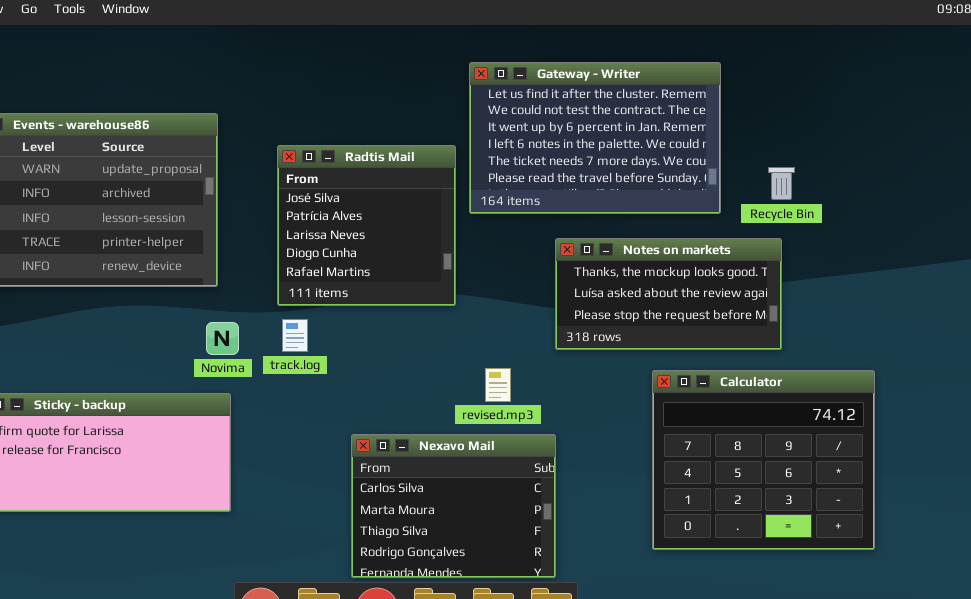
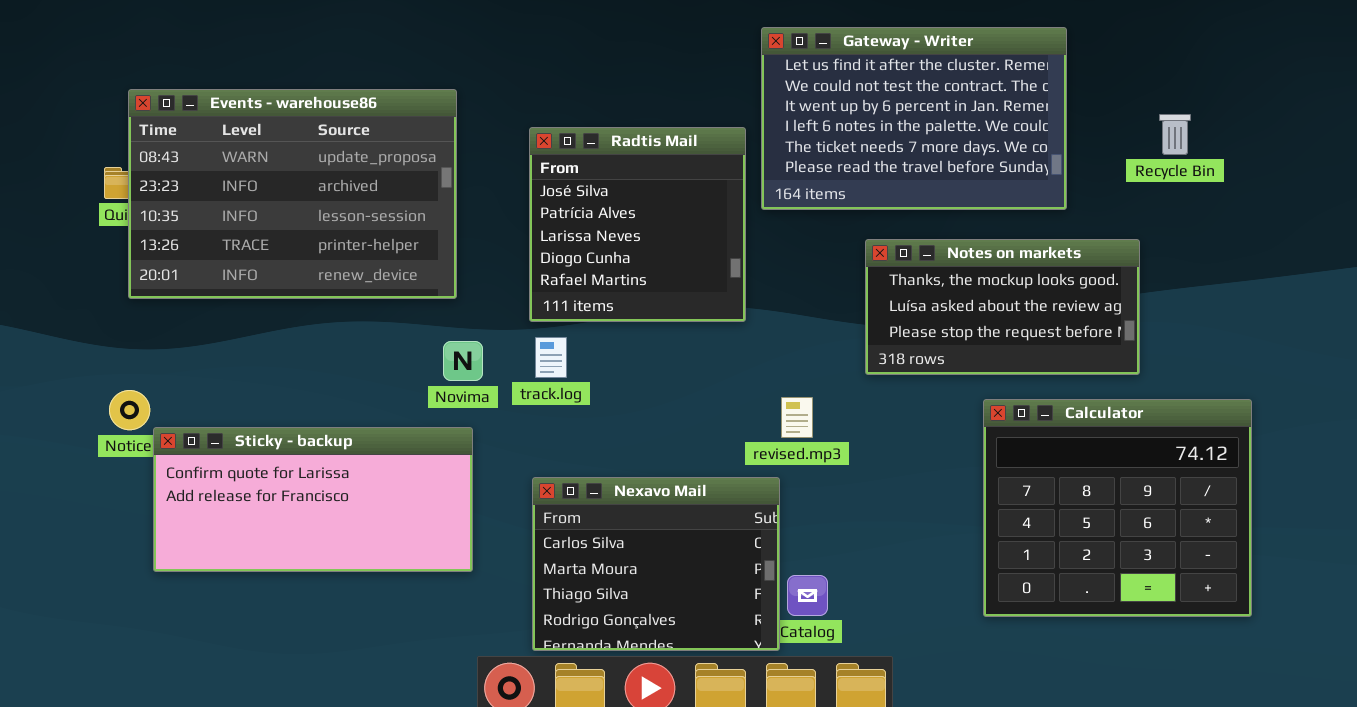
Recycle Bin: [768,167,795,200] -> [1159,114,1191,155], moved
Nexavo Mail: [351,434,556,578] -> [532,477,780,651], moved

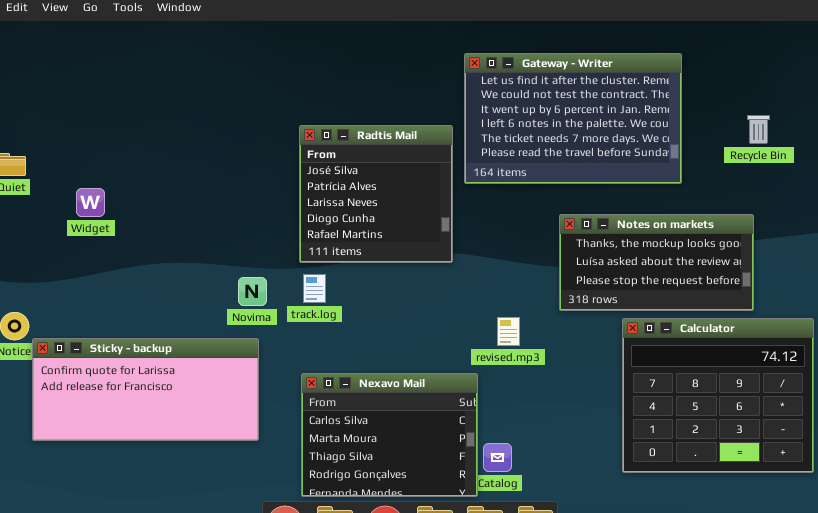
Events - warehouse86: [128,89,457,299] -> none, closed
Notes on markets: [865,239,1140,375] -> [559,214,754,311], moved
revised.mp3: [781,397,813,438] -> [497,317,520,346], moved

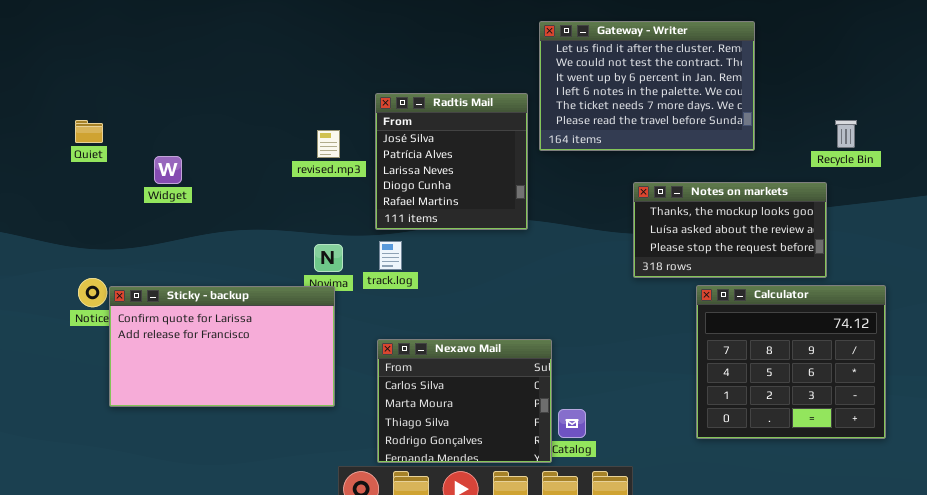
Recycle Bin: [747,115,770,144] -> [835,120,857,148], moved
revised.mp3: [497,317,520,346] -> [317,130,340,158], moved
Sticky - backup: [32,338,259,441] -> [109,286,335,407], resized

